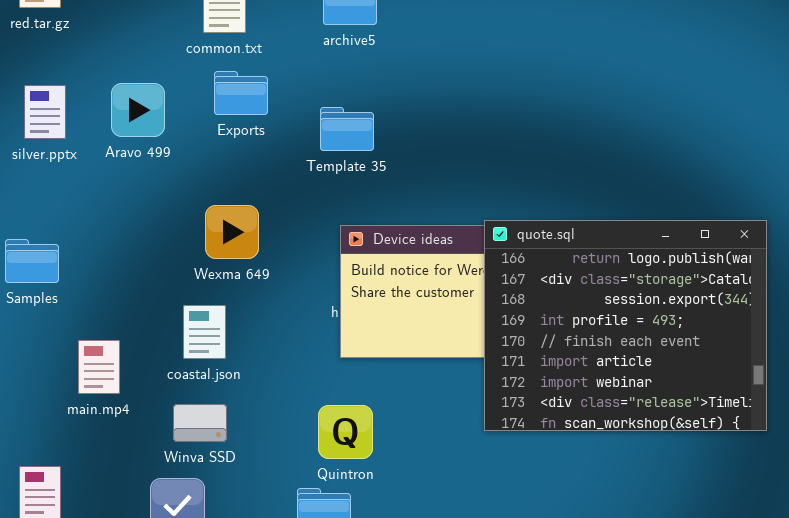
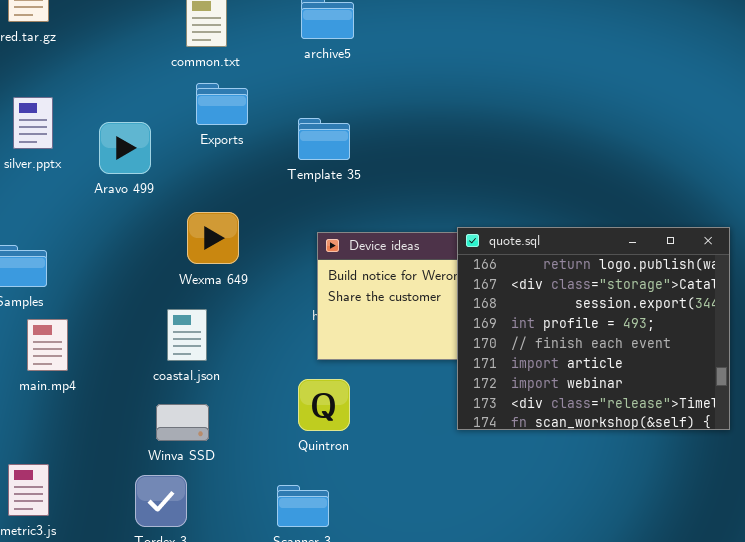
Aravo 499: [111,83,165,137] -> [99,122,151,174], moved
main.mp4: [78,340,120,394] -> [27,319,68,371], moved
Quintron: [318,405,373,459] -> [298,379,350,431], moved

